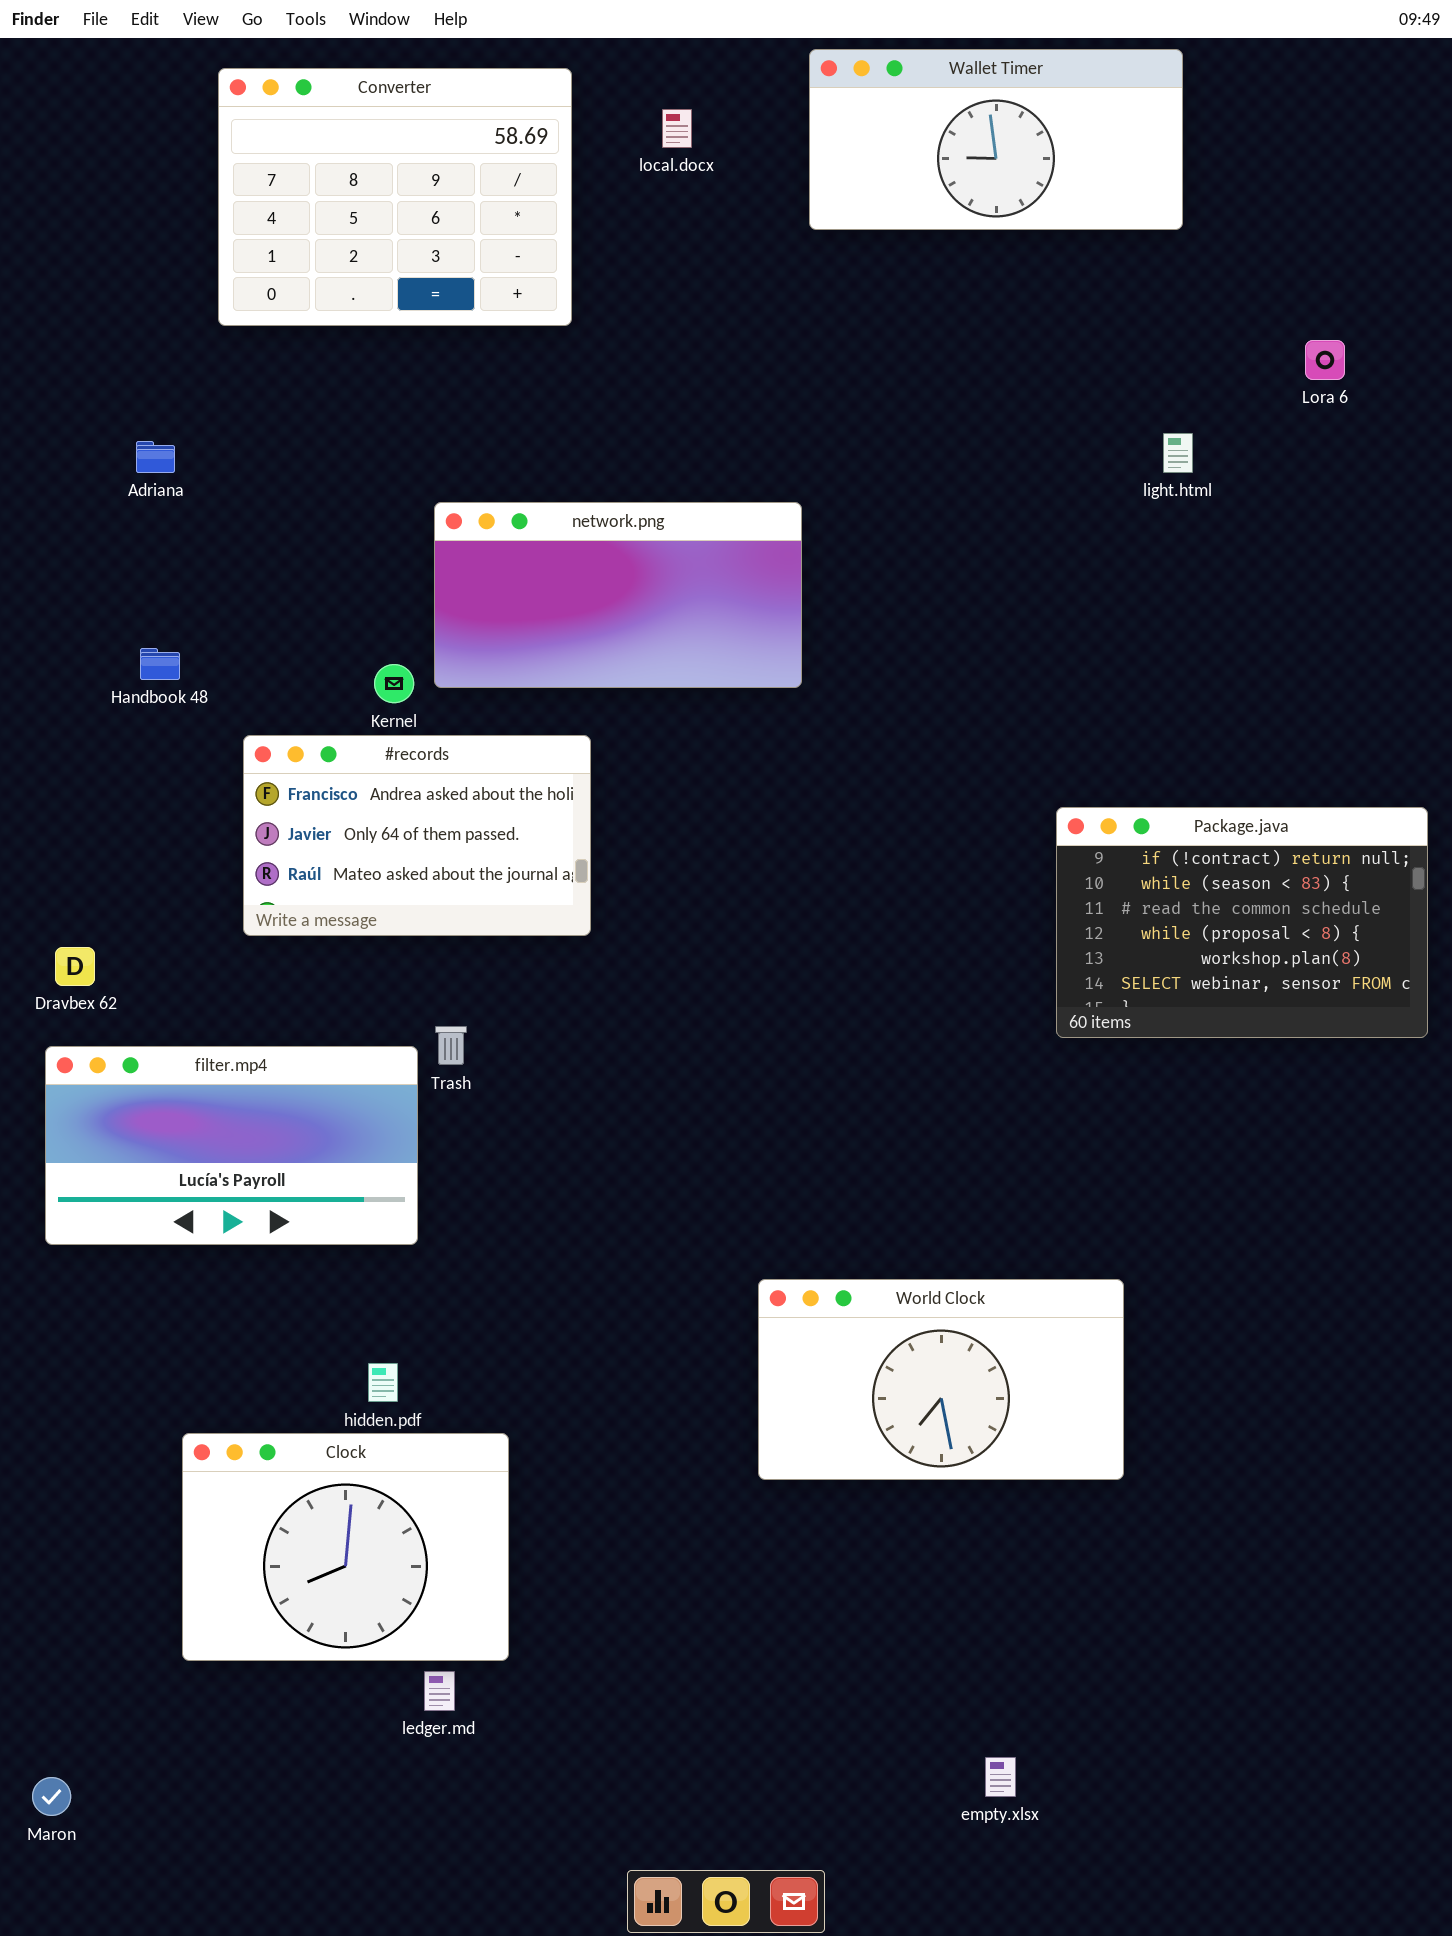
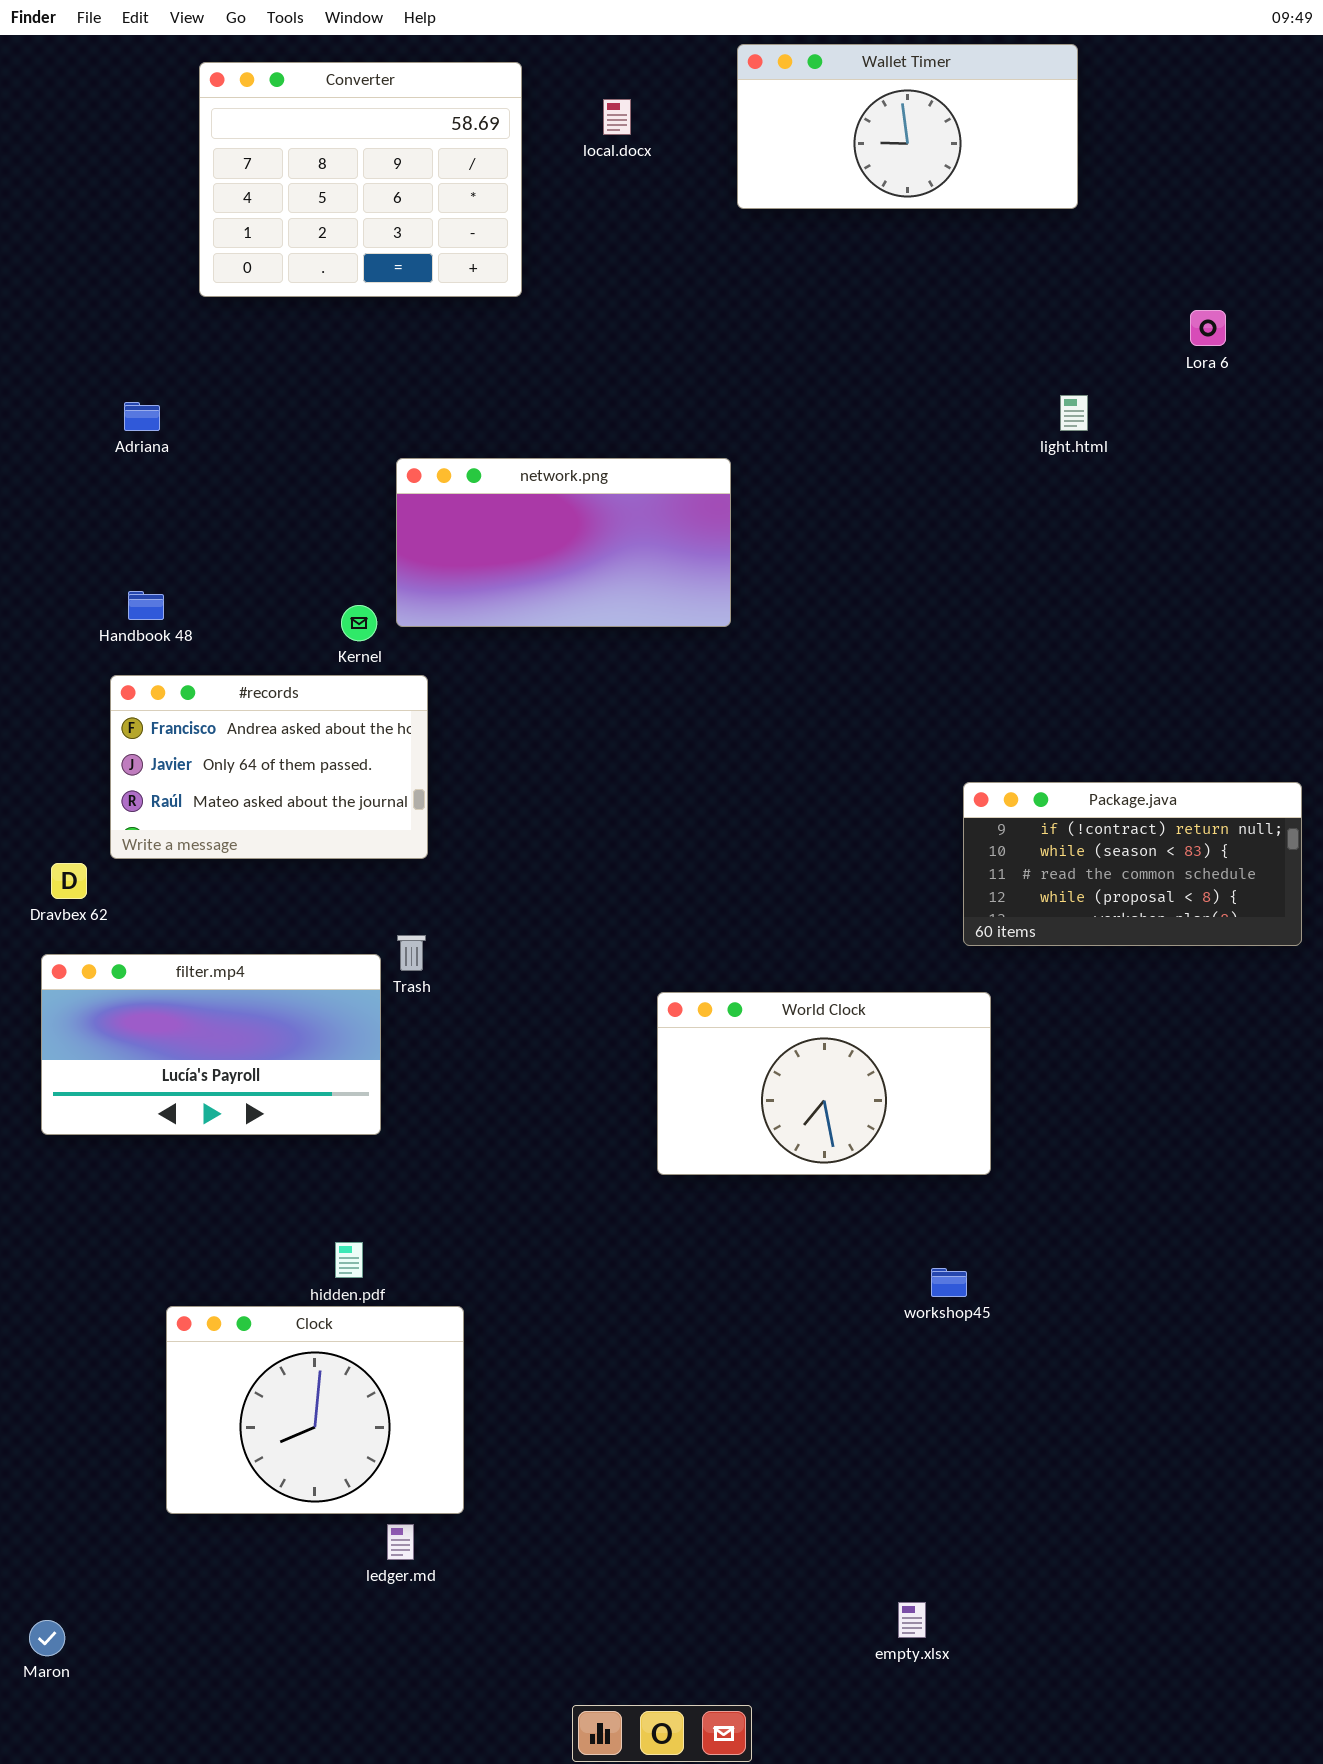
#records: [243,735,591,936] -> [110,675,428,859], moved
Package.java: [1056,807,1428,1038] -> [963,782,1302,946], resized
World Clock: [758,1279,1124,1480] -> [657,992,991,1175], moved

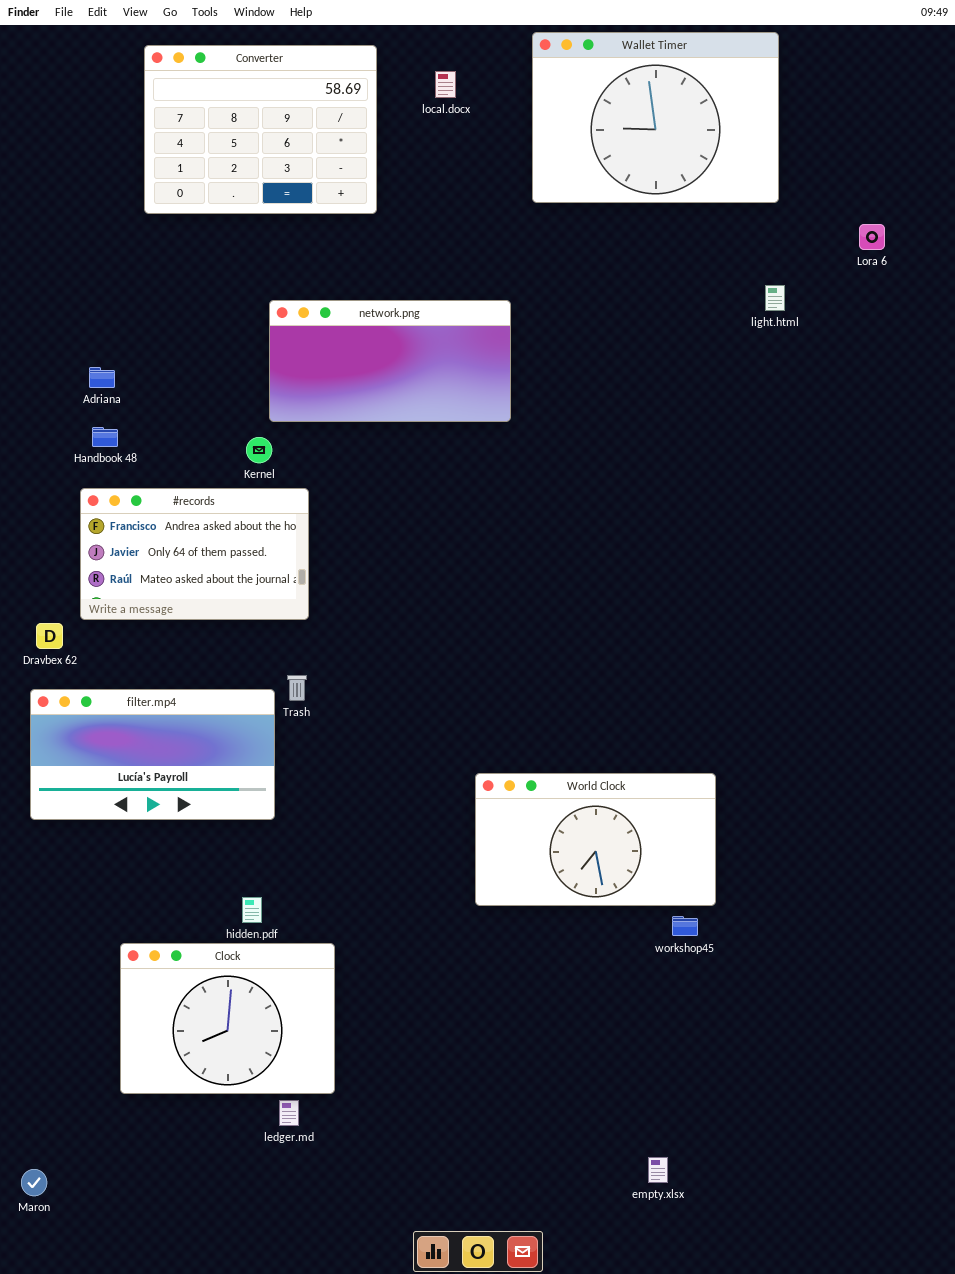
Wallet Timer: [737,44,1078,209] -> [532,32,779,203], resized
Adriana: [124,402,160,431] -> [89,367,115,388], moved
network.png: [396,458,731,627] -> [269,300,511,422], moved
Package.java: [963,782,1302,946] -> none, closed
World Clock: [657,992,991,1175] -> [475,773,716,906], moved

